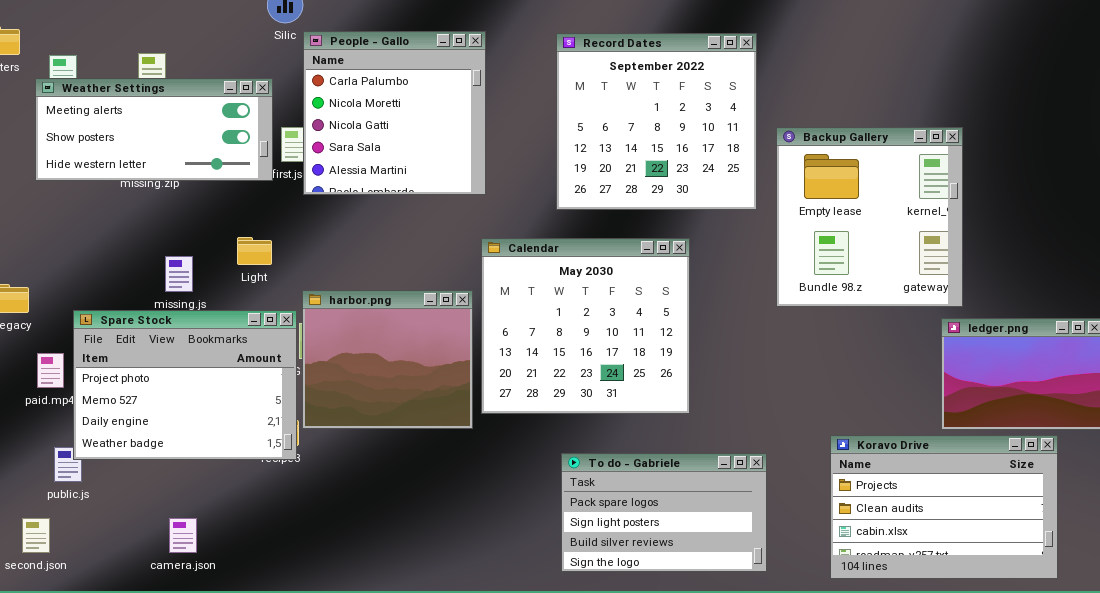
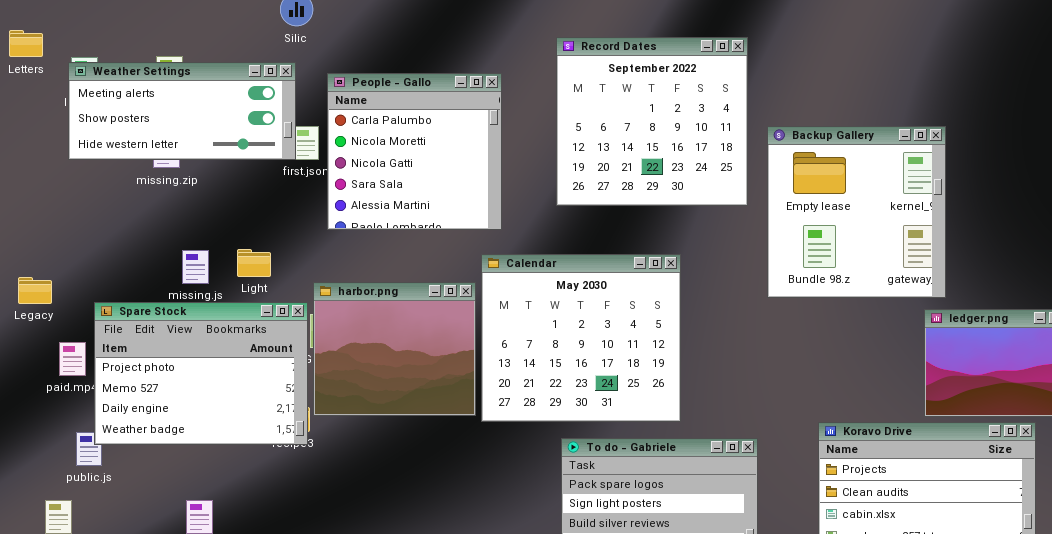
People - Gallo: [303,31,486,195] -> [327,73,502,230], moved
Weather Settings: [35,78,273,181] -> [68,62,296,160], moved
Light: [237,237,272,265] -> [237,249,271,277], moved
Calendar: [481,238,690,414] -> [481,254,681,422], moved

